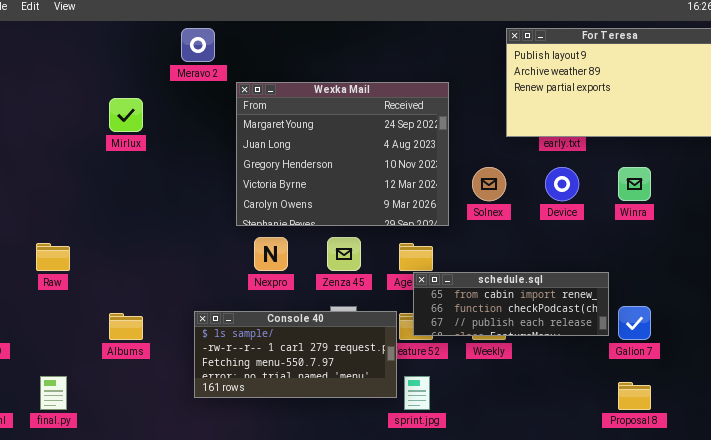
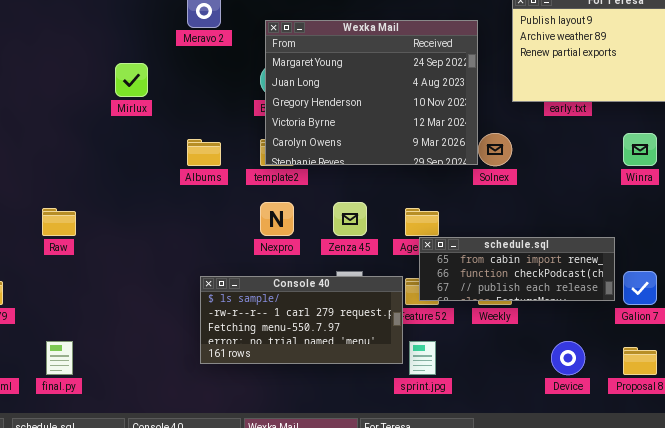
Wexka Mail: [236,82,449,226] -> [265,20,478,165], moved
Device: [545,167,579,201] -> [551,341,585,375], moved
Albums: [109,313,143,340] -> [187,139,221,166], moved

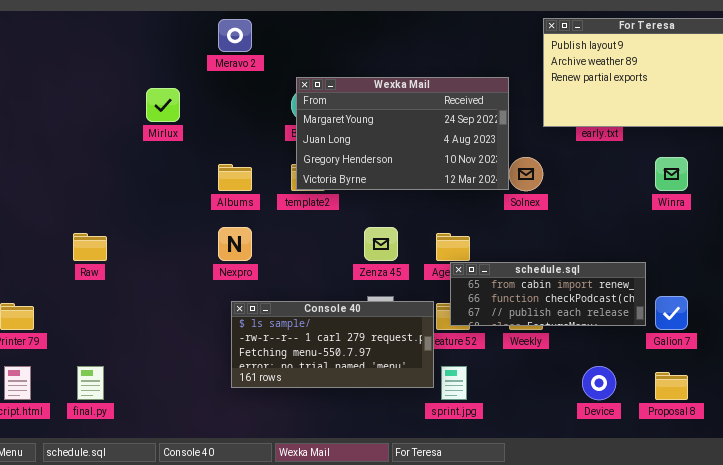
Wexka Mail: [265,20,478,165] -> [296,77,509,190], resized
Nexpro: [260,202,294,236] -> [218,227,252,261], moved

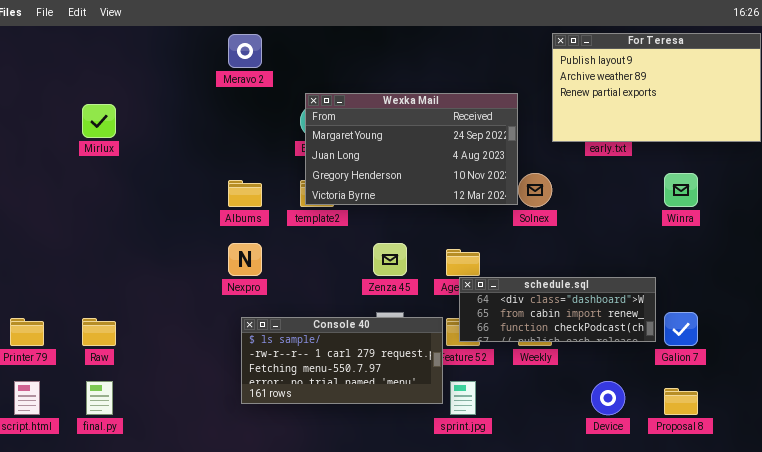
Mirlux: [146,88,180,122] -> [82,104,116,138], moved
Raw: [73,233,107,261] -> [82,318,116,346], moved
schedule.sql: [450,262,646,326] -> [459,277,656,342], scrolled up 1 row

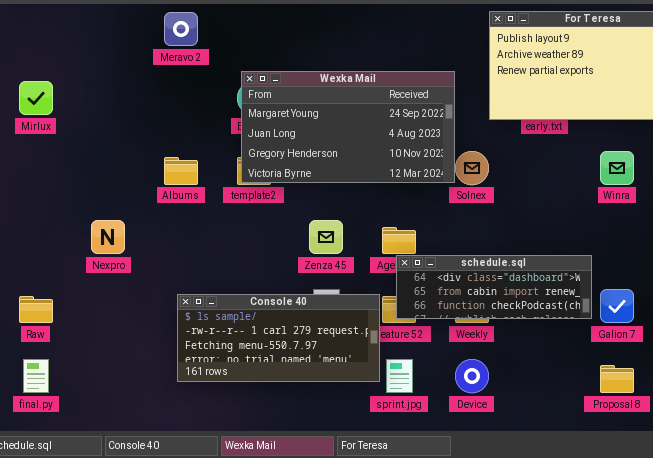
Nexpro: [228,243,262,276] -> [91,220,125,254], moved
Device: [591,381,625,415] -> [455,359,489,393], moved

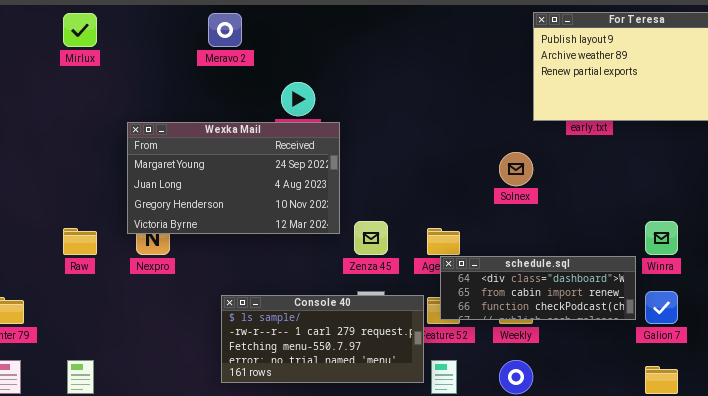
Wexka Mail: [241,71,455,183] -> [127,122,340,234], moved
Mirlux: [19,81,53,115] -> [63,13,97,47], moved
Winra: [600,151,634,185] -> [645,221,678,255], moved
Raw: [19,296,53,323] -> [63,228,97,255], moved

